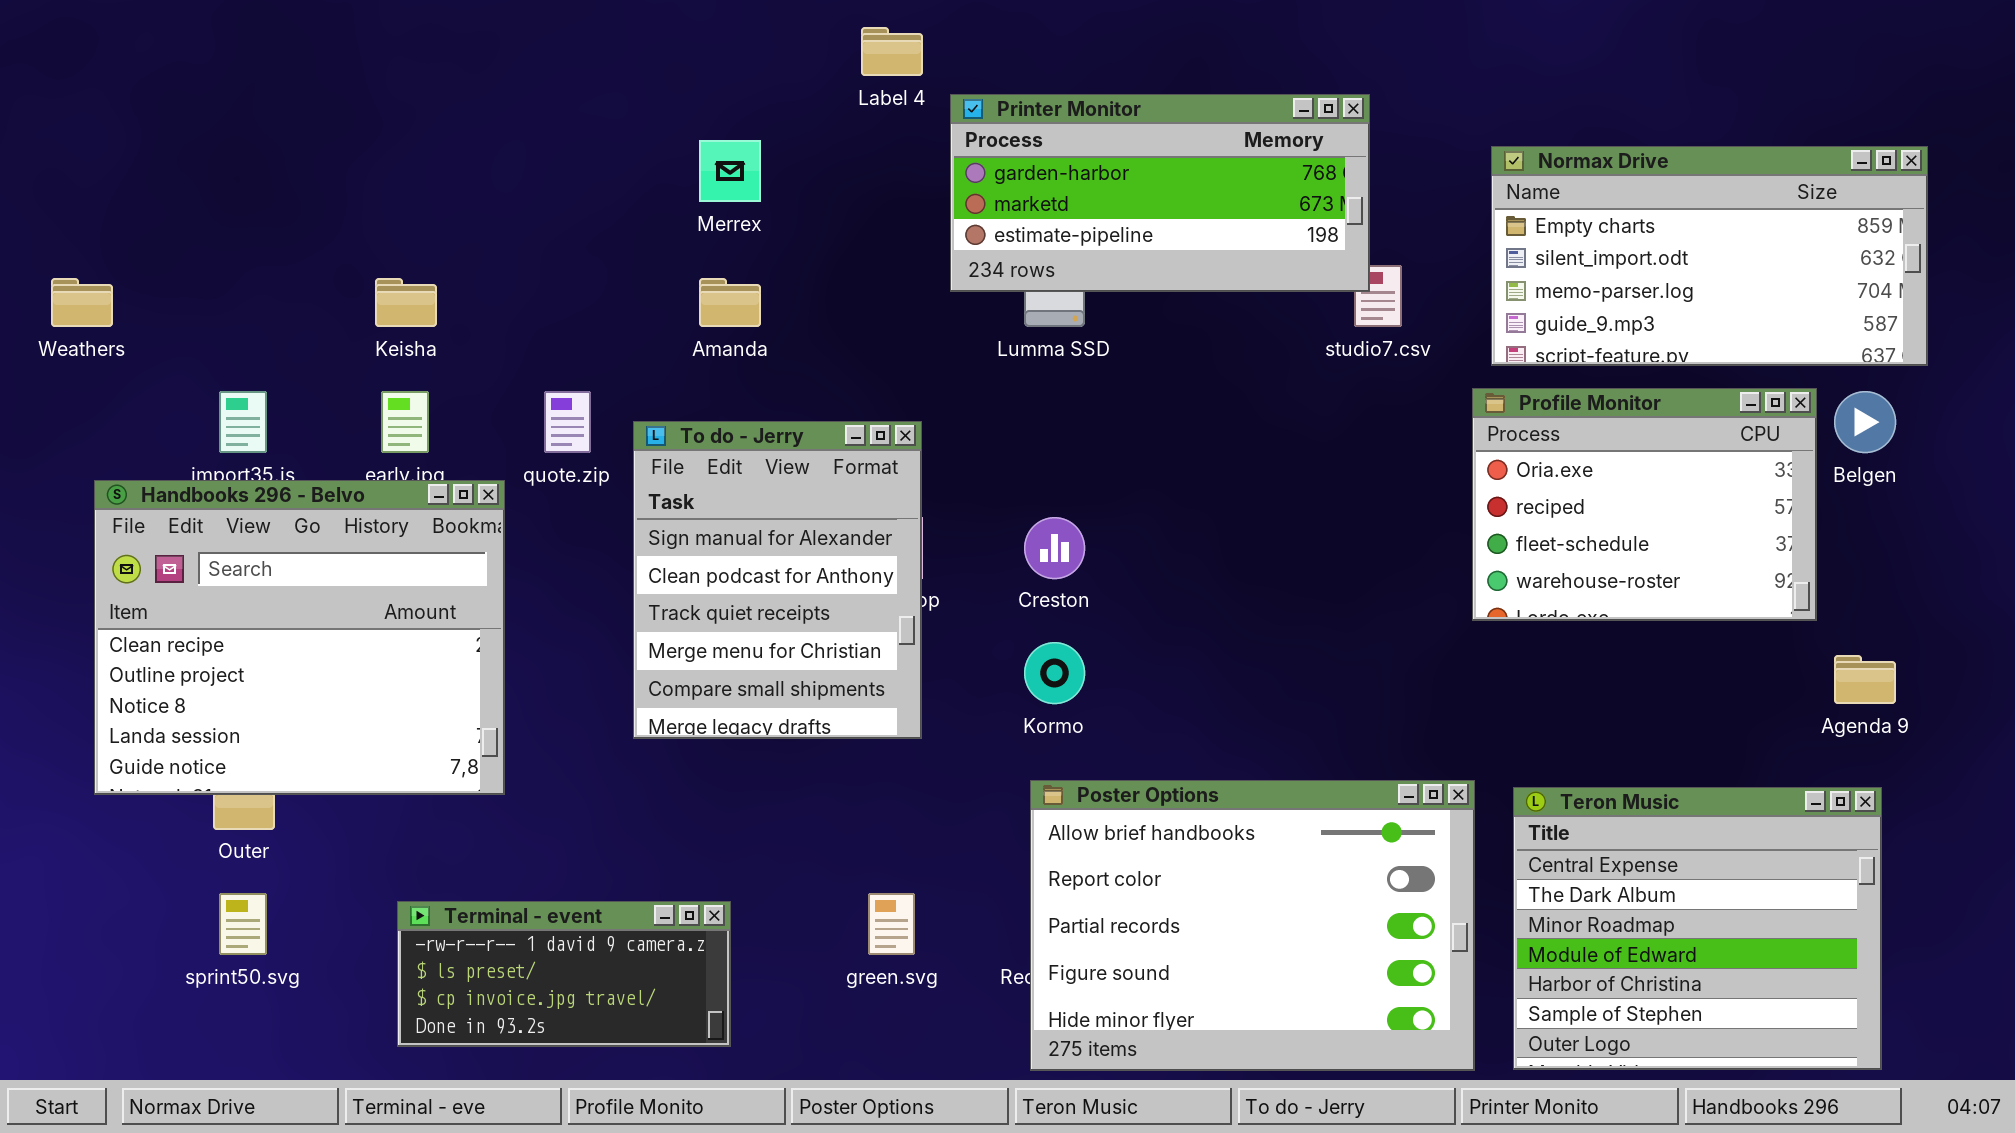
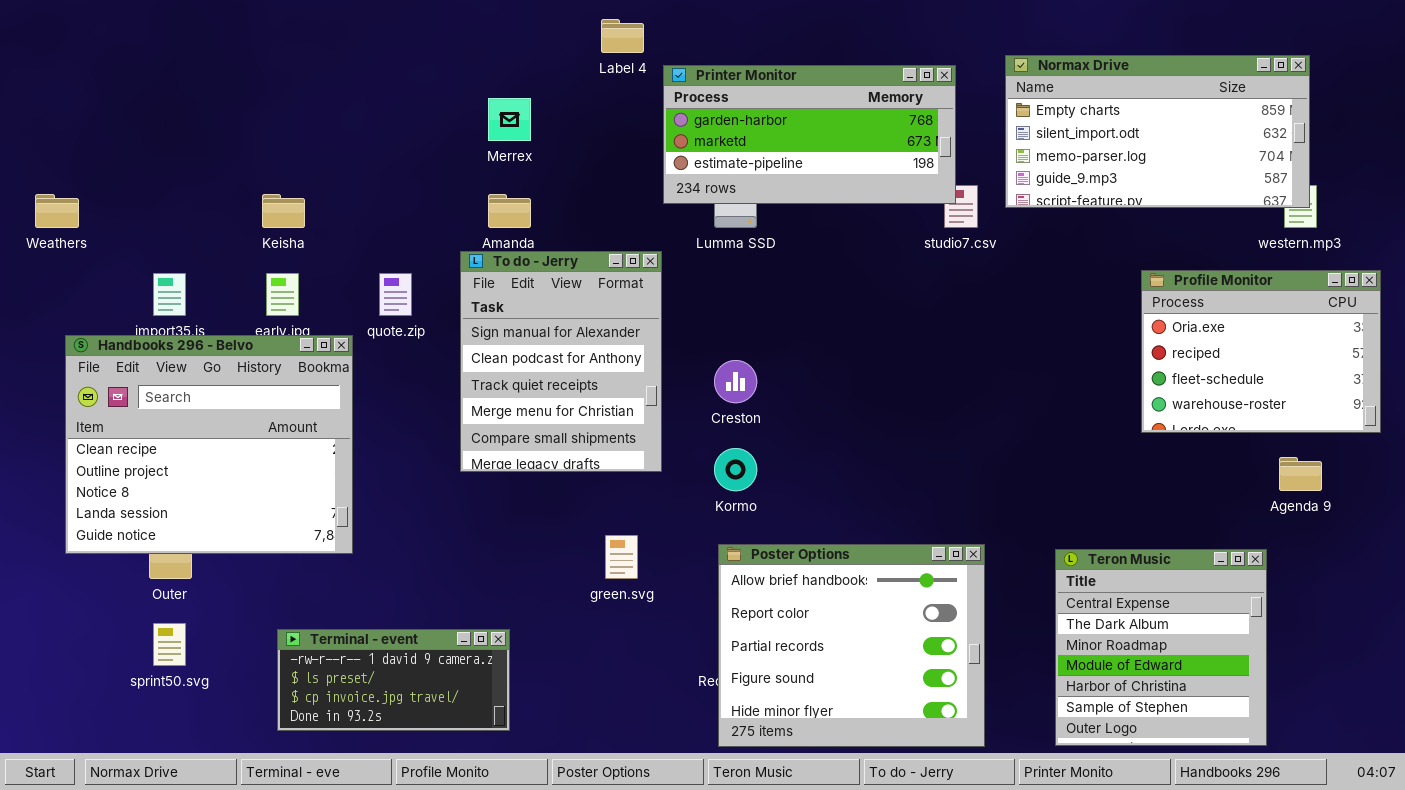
Normax Drive: [1491,146,1928,366] -> [1005,55,1310,208], moved
Profile Monitor: [1472,388,1817,621] -> [1141,270,1381,433], moved
To do - Jerry: [633,421,922,739] -> [460,251,662,472], moved
Poster Options: [1030,780,1475,1071] -> [718,544,985,747], resized
Teron Music: [1513,787,1882,1070] -> [1055,549,1267,746], resized
green.svg: [868,893,915,955] -> [605,535,638,579], moved

